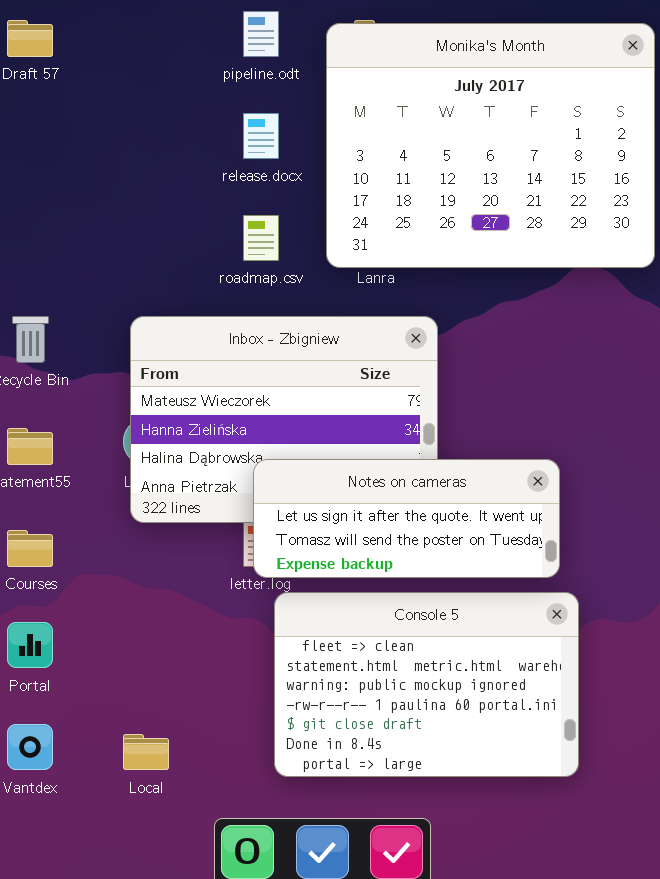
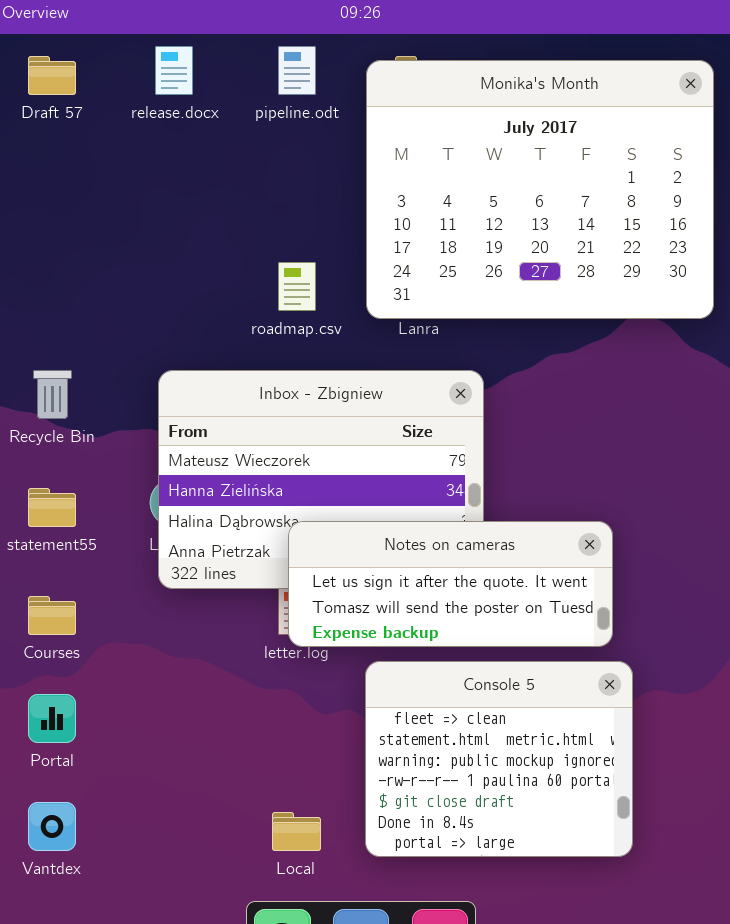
release.docx: [243,113,279,159] -> [155,46,193,95], moved
Console 5: [274,592,579,777] -> [365,661,633,857], resized
Local: [123,734,169,770] -> [272,812,321,851], moved

